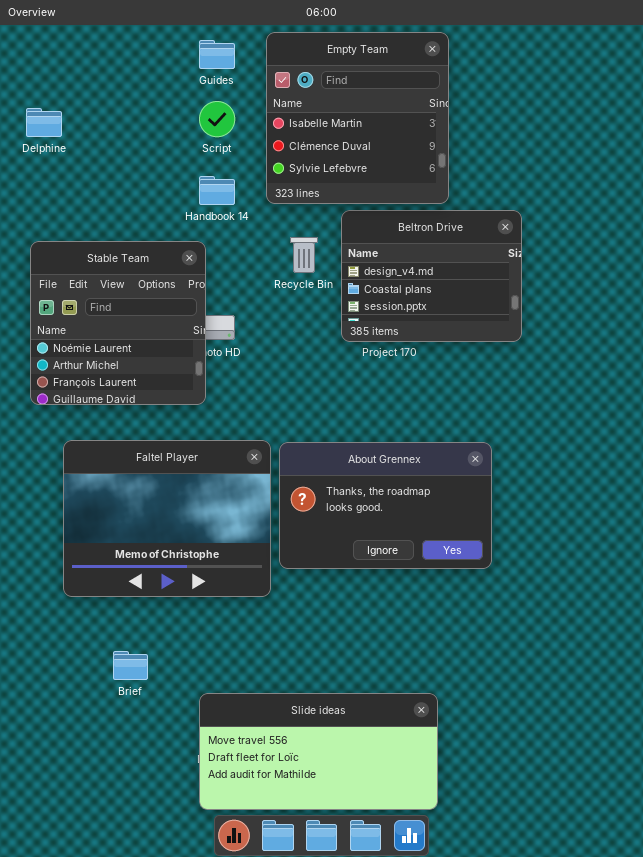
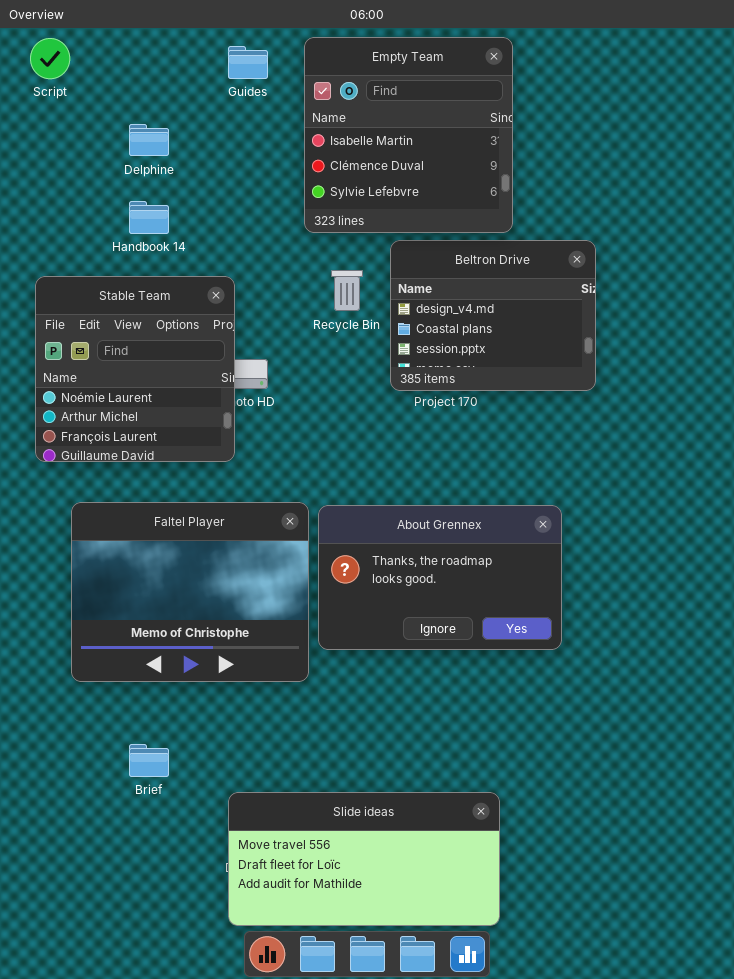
Script: [199,101,235,137] -> [30,38,70,79], moved
Delphine: [26,108,62,137] -> [129,124,169,156], moved
Handbook 14: [199,176,235,205] -> [129,201,169,234], moved

